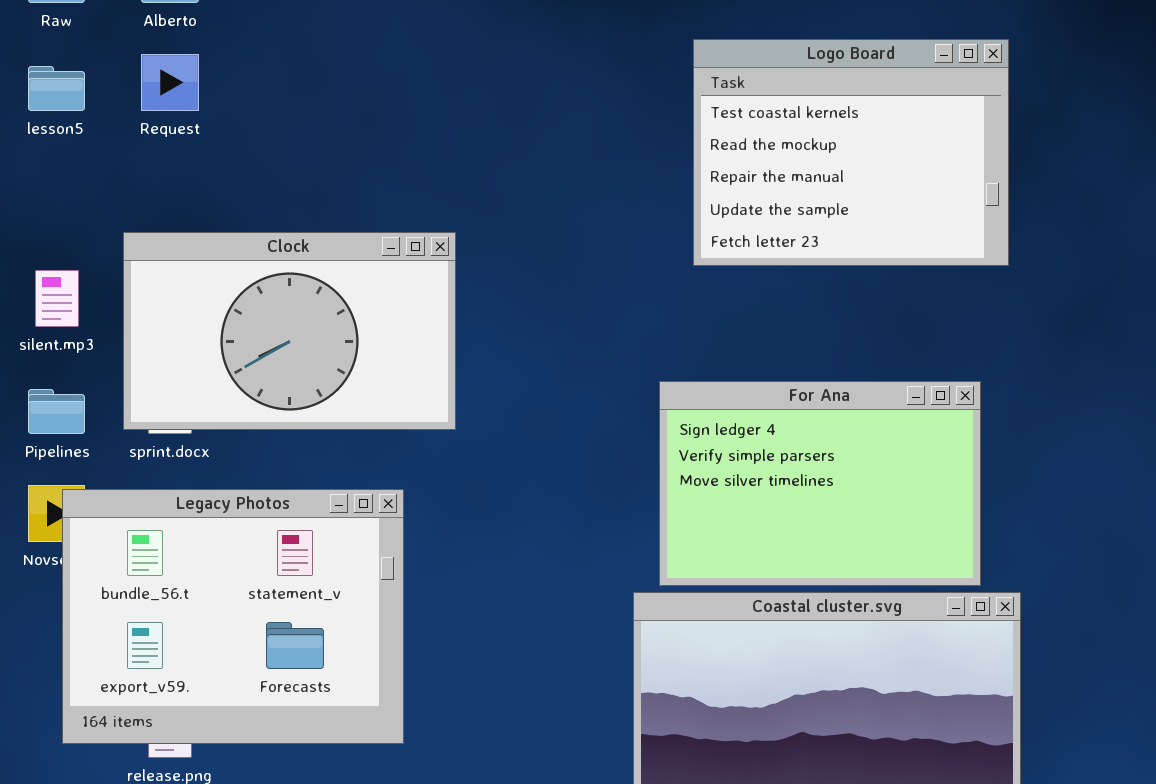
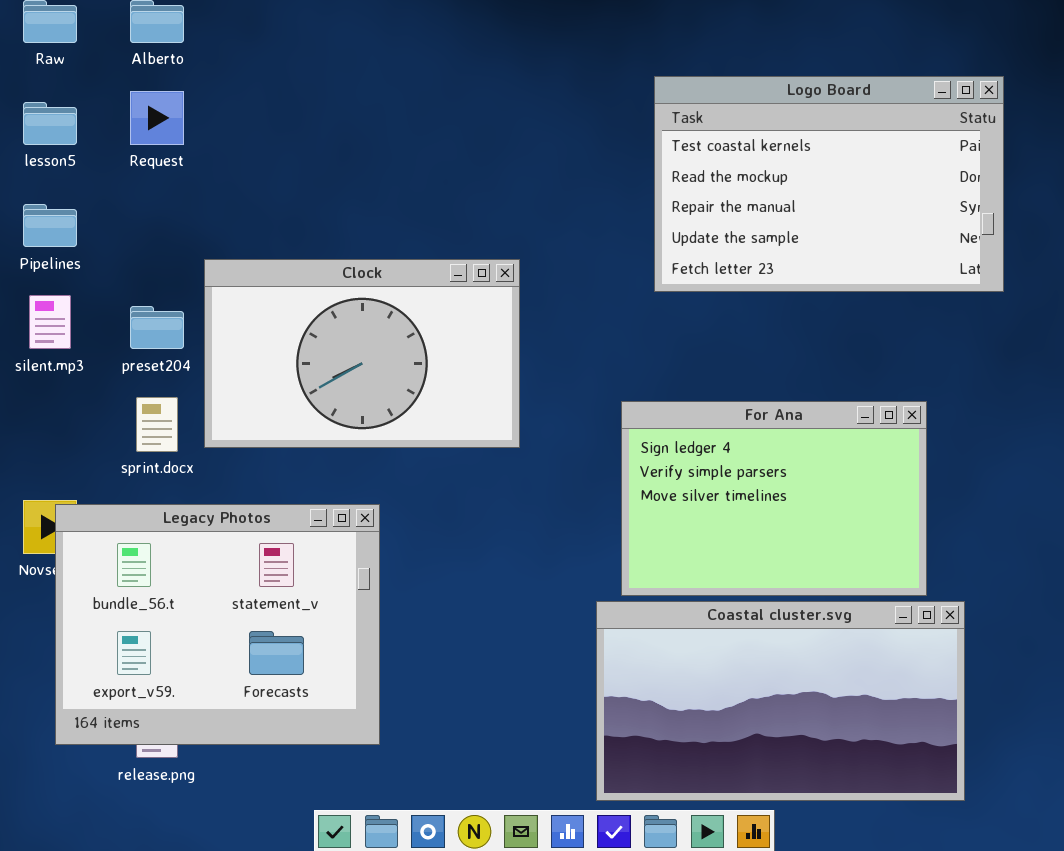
Logo Board: [693,39,1009,266] -> [654,76,1004,292], resized
Clock: [123,232,456,430] -> [204,259,520,448], moved
Pipelines: [28,389,85,434] -> [23,204,77,247], moved

